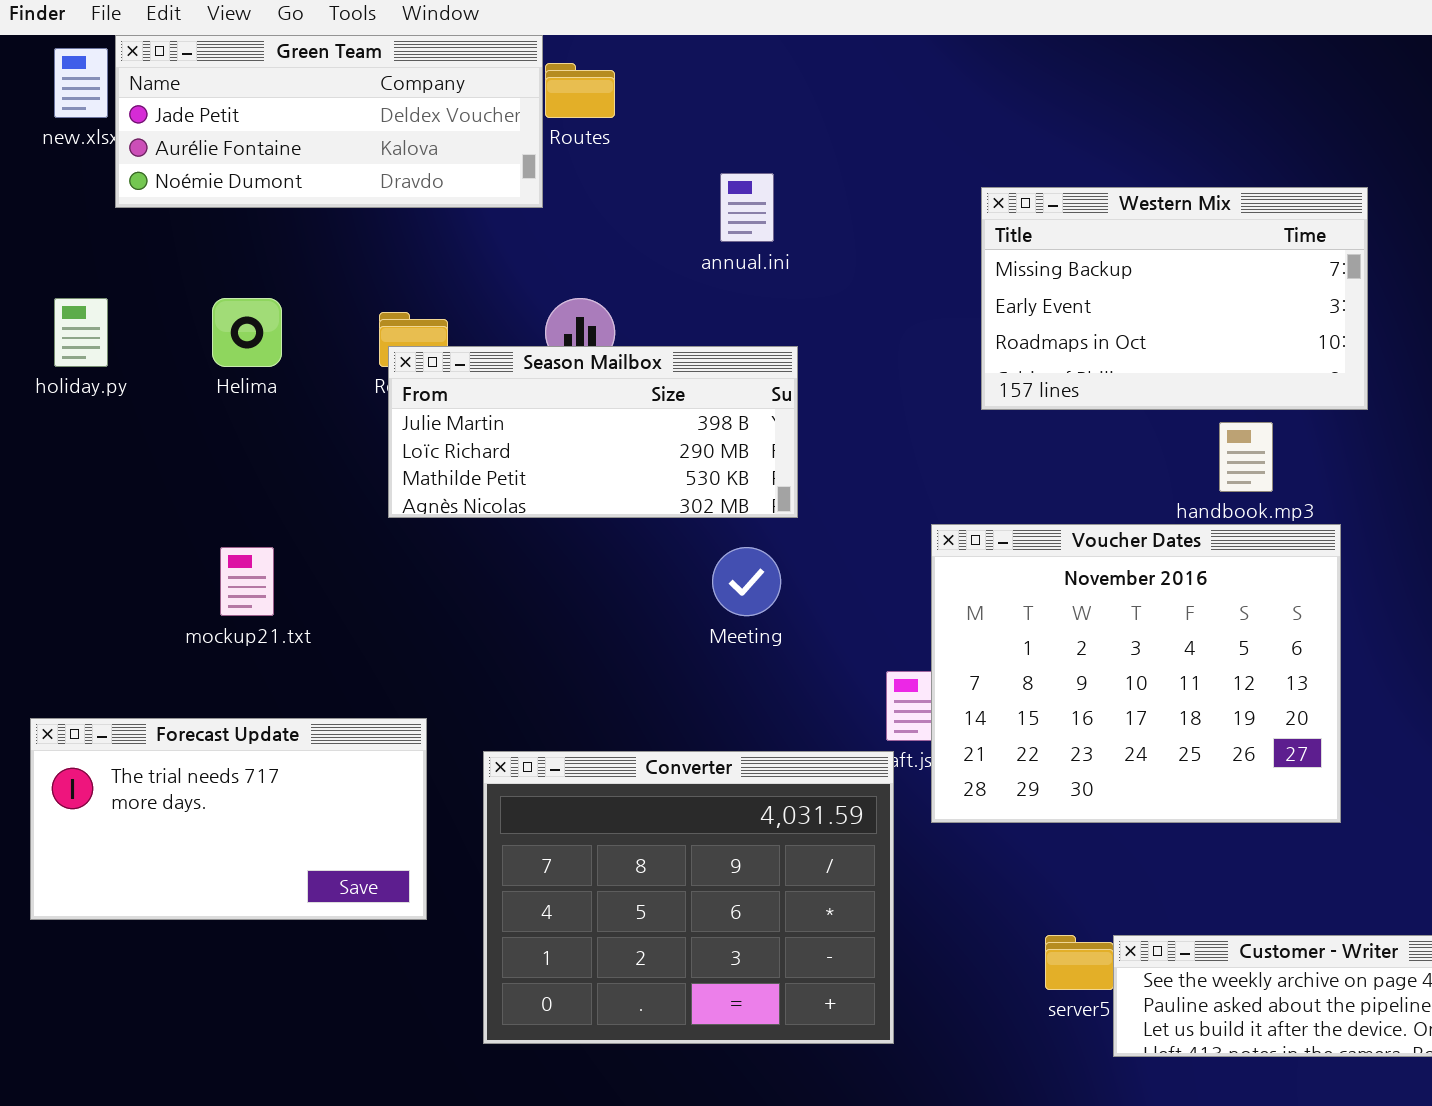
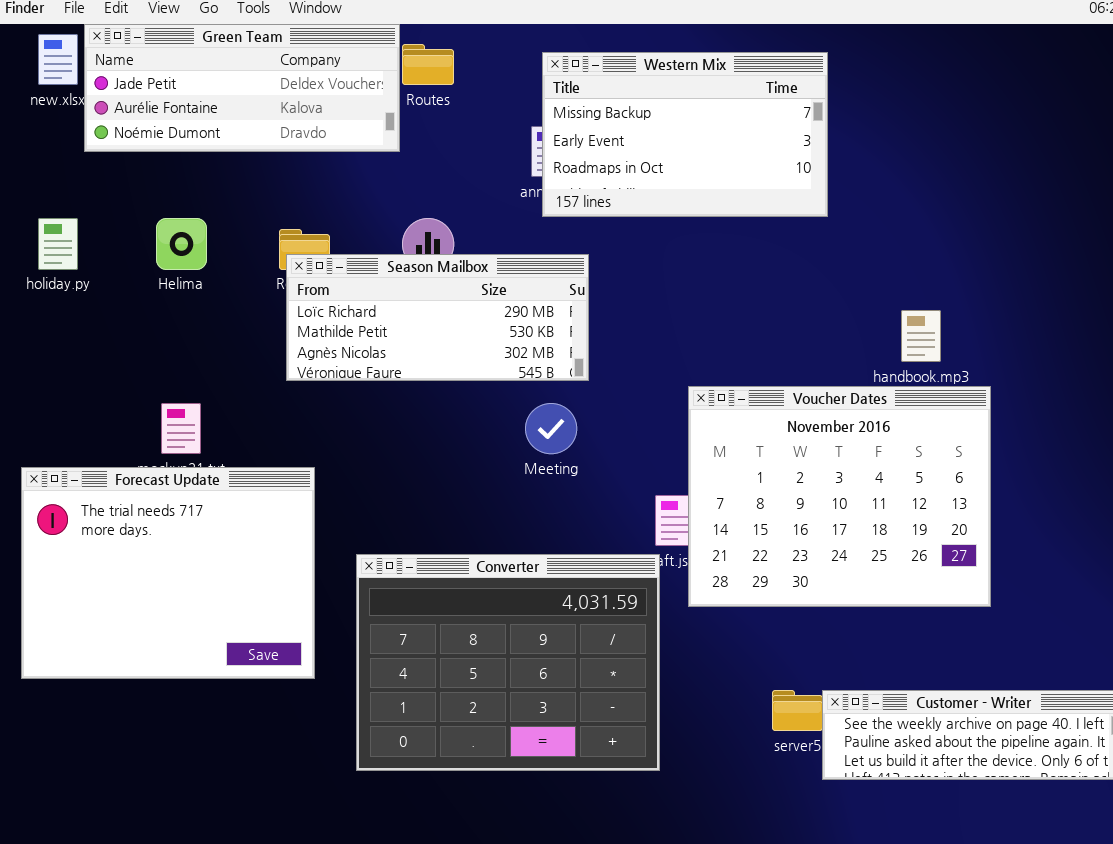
Western Mix: [981,187,1368,410] -> [542,52,828,217], moved
Season Mailbox: [388,346,798,518] -> [286,254,589,381], scrolled down 1 row
Forecast Update: [30,718,427,920] -> [21,467,315,679], resized

